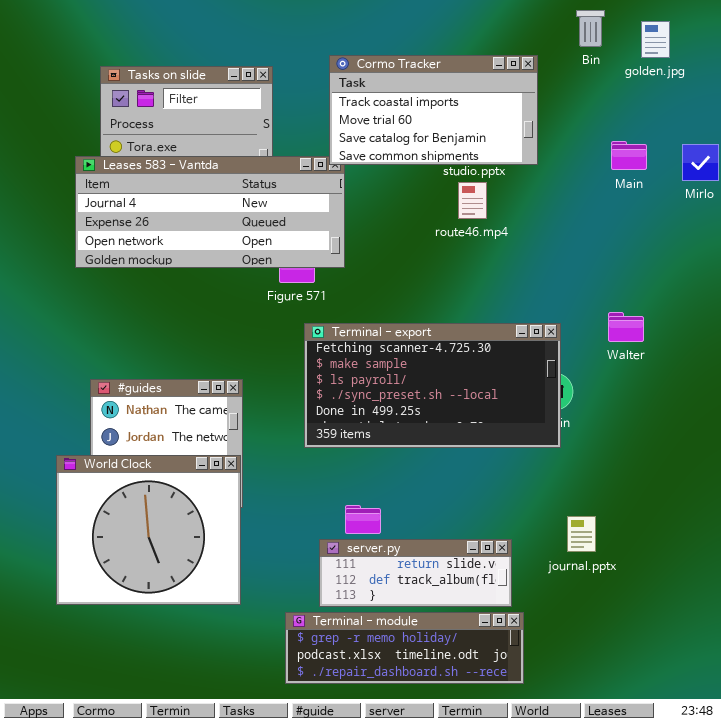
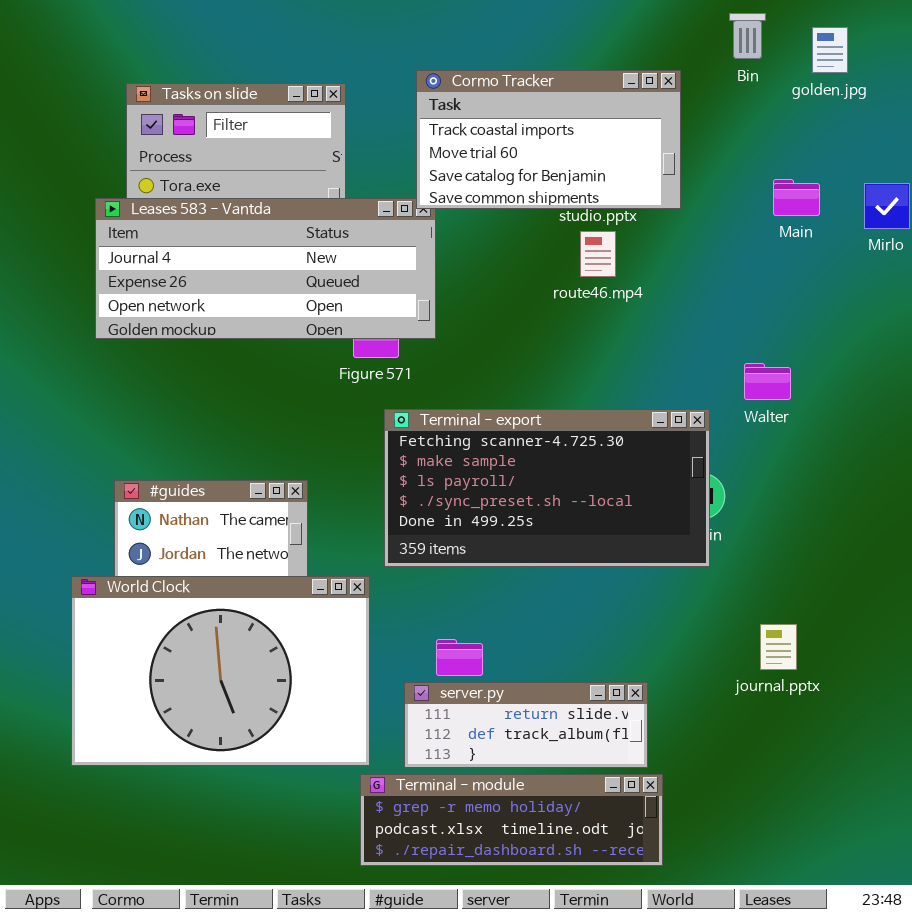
Walter: [608,312,644,342] -> [744,363,791,400], moved
World Clock: [56,455,241,605] -> [71,576,370,766], resized
journal.pptx: [567,516,596,552] -> [760,624,797,670], moved

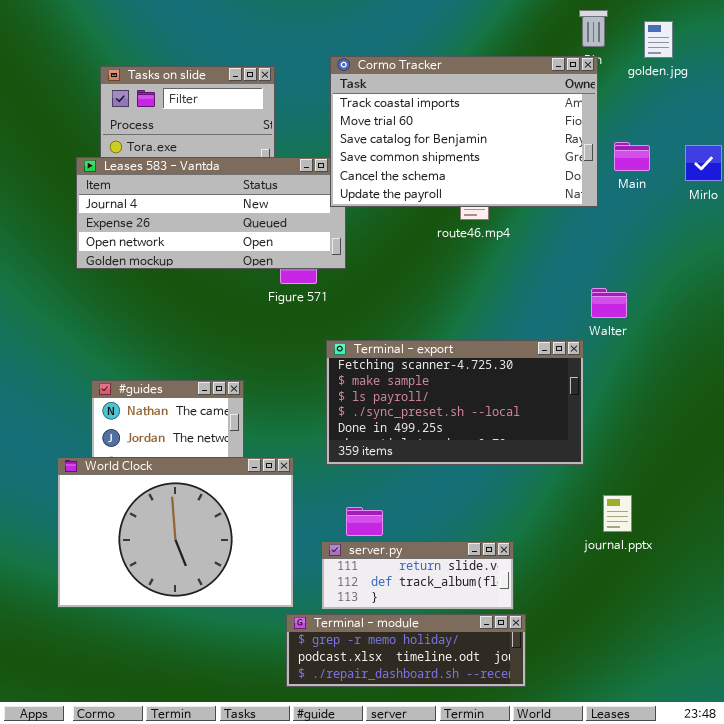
Cormo Tracker: [416,70,681,209] -> [330,56,598,207], resized
Terminal - export: [384,409,710,567] -> [326,340,584,465], moved

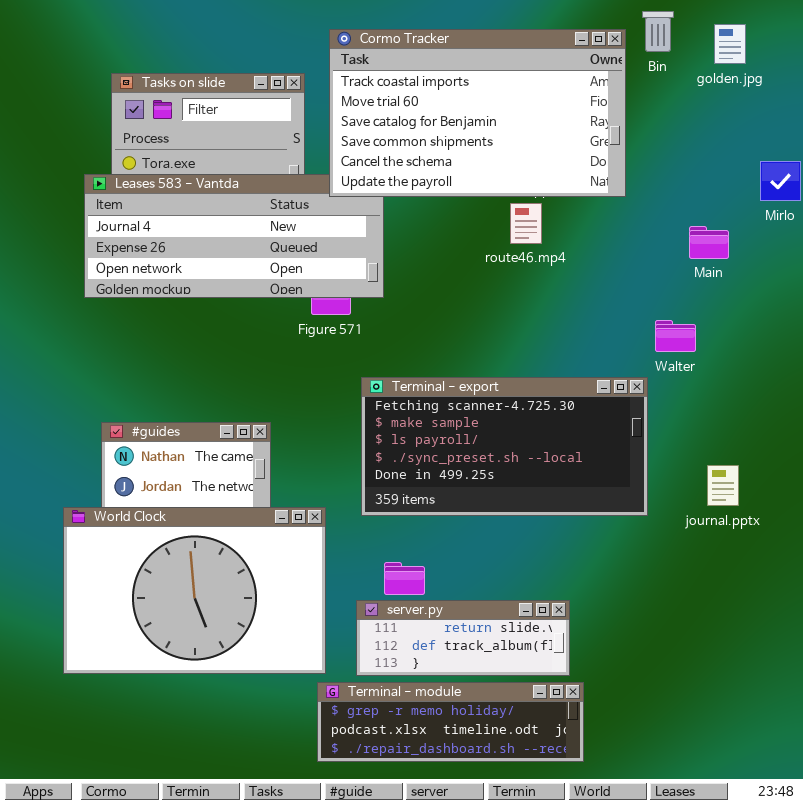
Cormo Tracker: [330,56,598,207] -> [329,29,626,197], moved
Main: [614,142,650,171] -> [689,226,729,259], moved
journal.pptx: [603,495,632,532] -> [707,465,739,506], moved

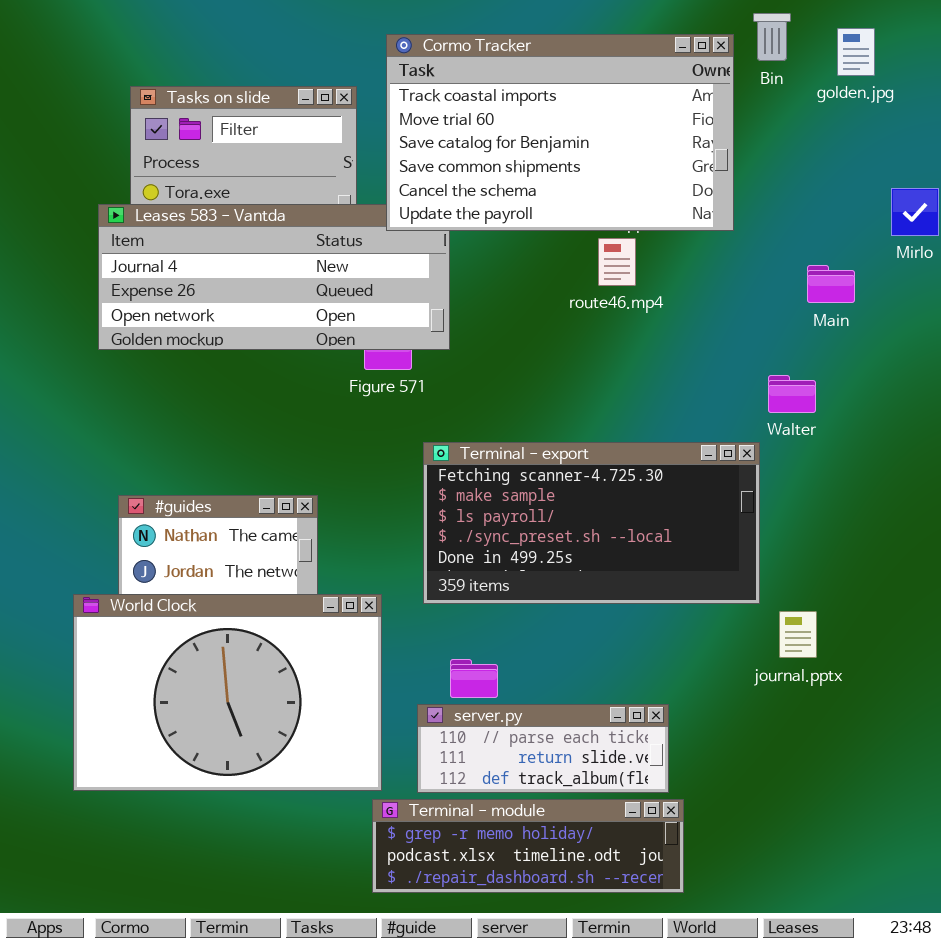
journal.pptx: [707,465,739,506] -> [779,611,817,658], moved
server.py: [356,600,570,676] -> [417,704,669,793], scrolled up 1 row

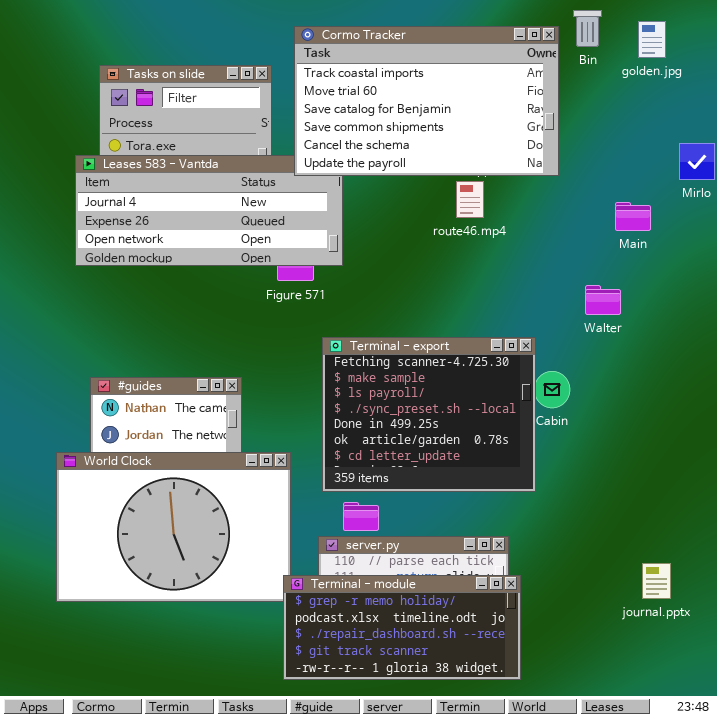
Terminal - export: [423,442,760,604] -> [322,337,536,492], resized
journal.pptx: [779,611,817,658] -> [642,563,671,599], moved
Terminal - module: [372,799,684,893] -> [283,575,521,680], resized

